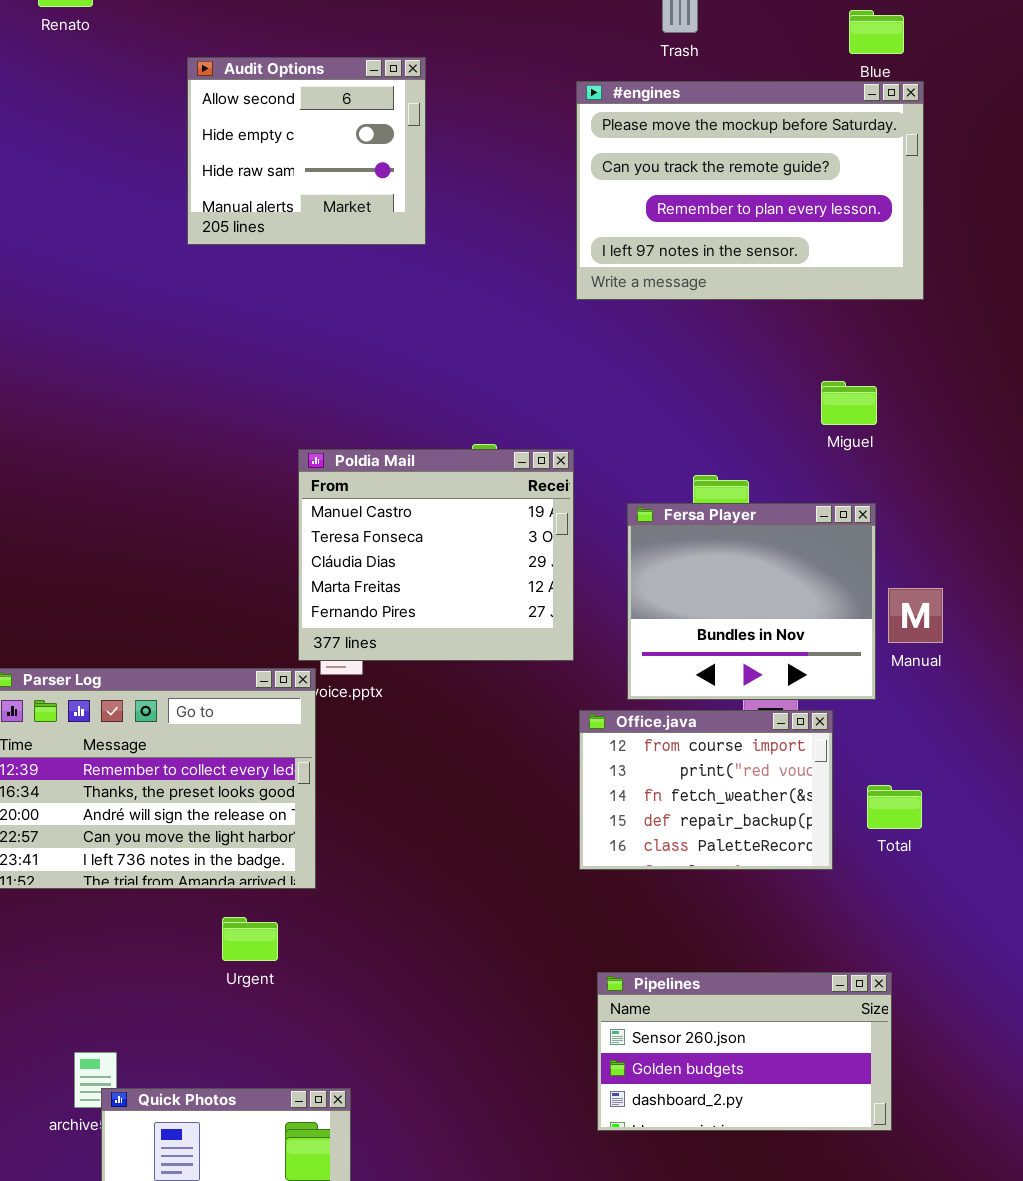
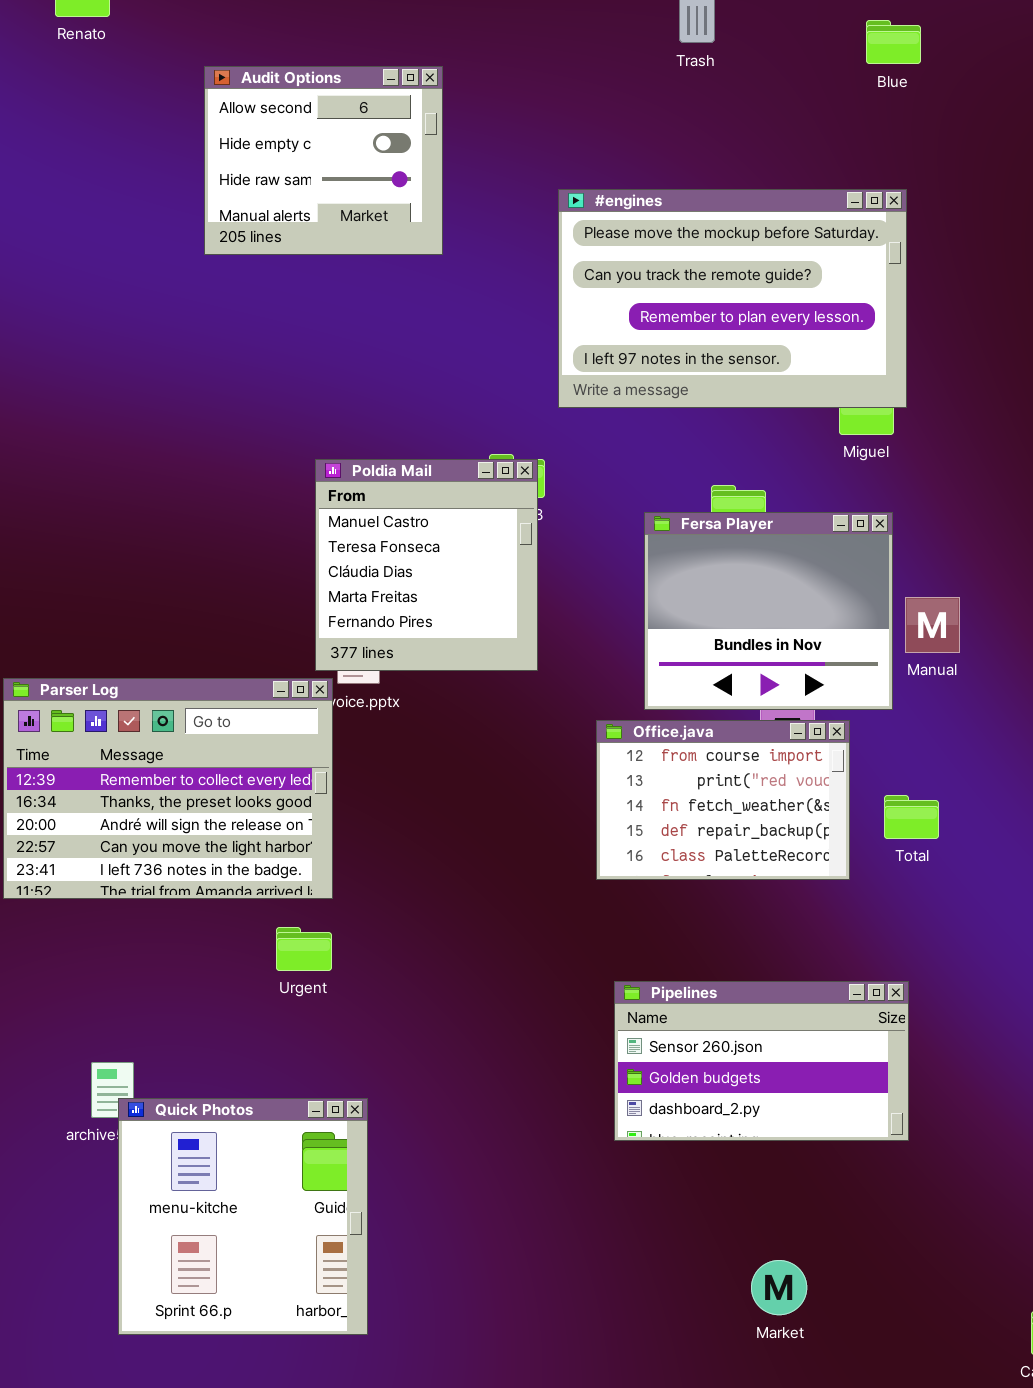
#engines: [576,81,924,300] -> [558,189,907,408], moved
Poldia Mail: [298,449,574,661] -> [315,459,538,671], resized
Urgent: [222,917,278,961] -> [276,927,332,971], moved

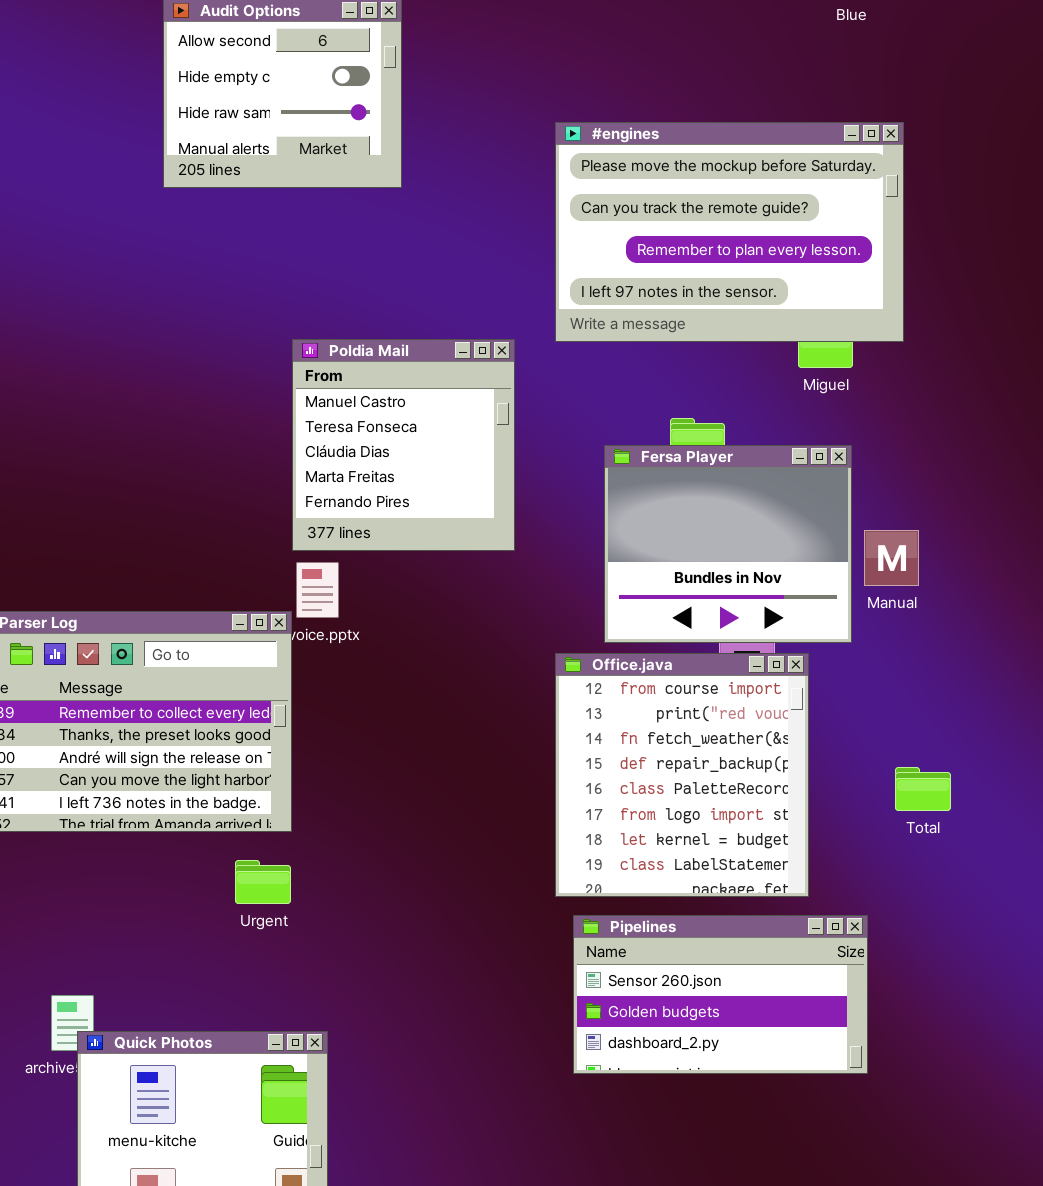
#engines: [558,189,907,408] -> [555,122,904,342], moved
Poldia Mail: [315,459,538,671] -> [292,339,515,551], moved
Office.java: [596,720,850,880] -> [555,653,809,897], resized
Total: [884,795,939,839] -> [895,767,951,811], moved

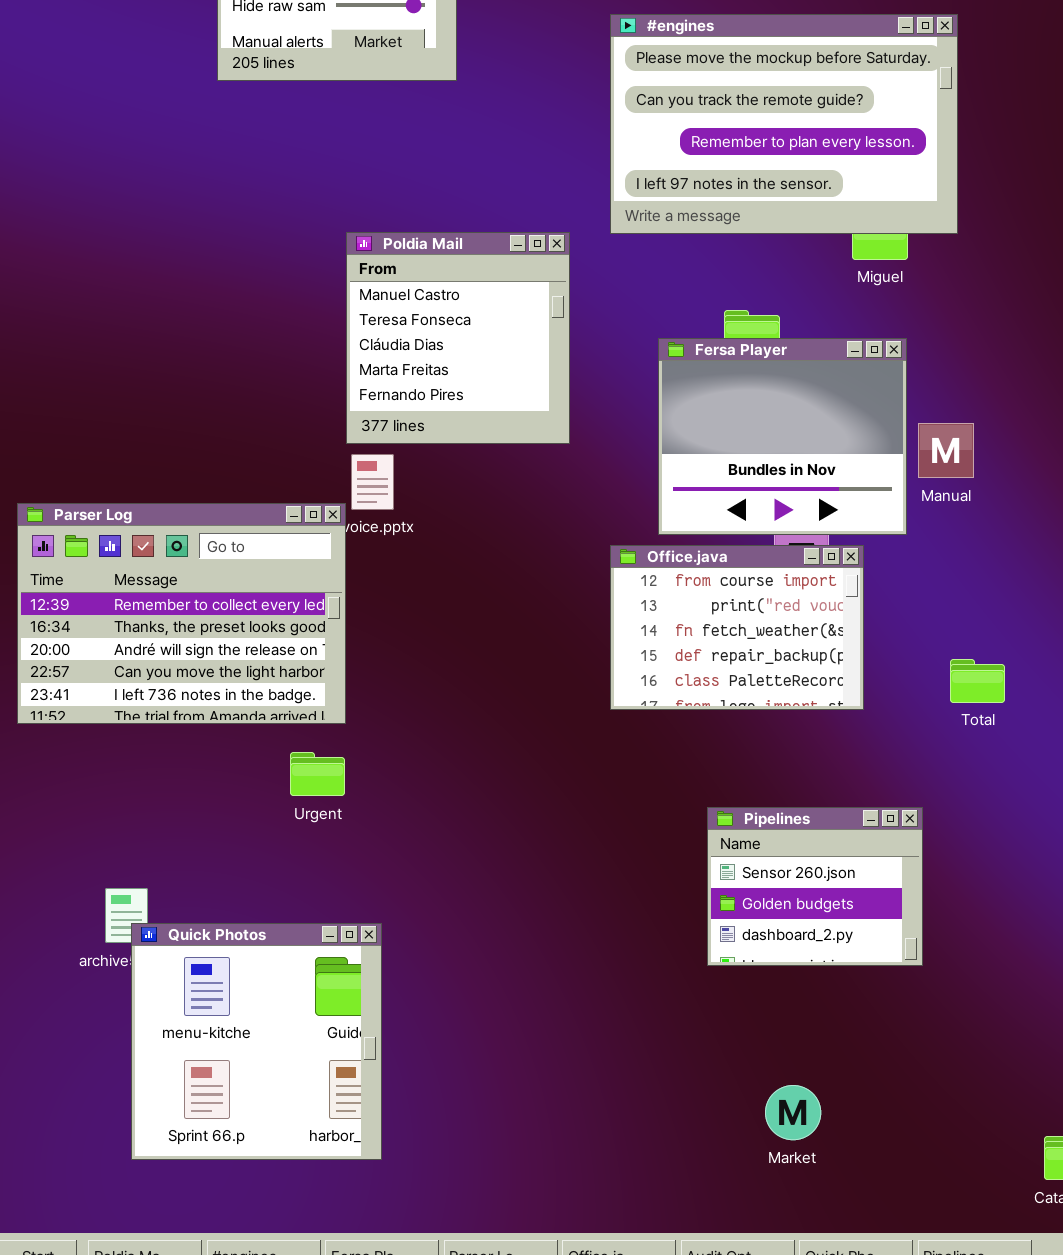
Office.java: [555,653,809,897] -> [610,545,864,710], resized
Pipelines: [573,915,868,1074] -> [707,807,923,966], resized

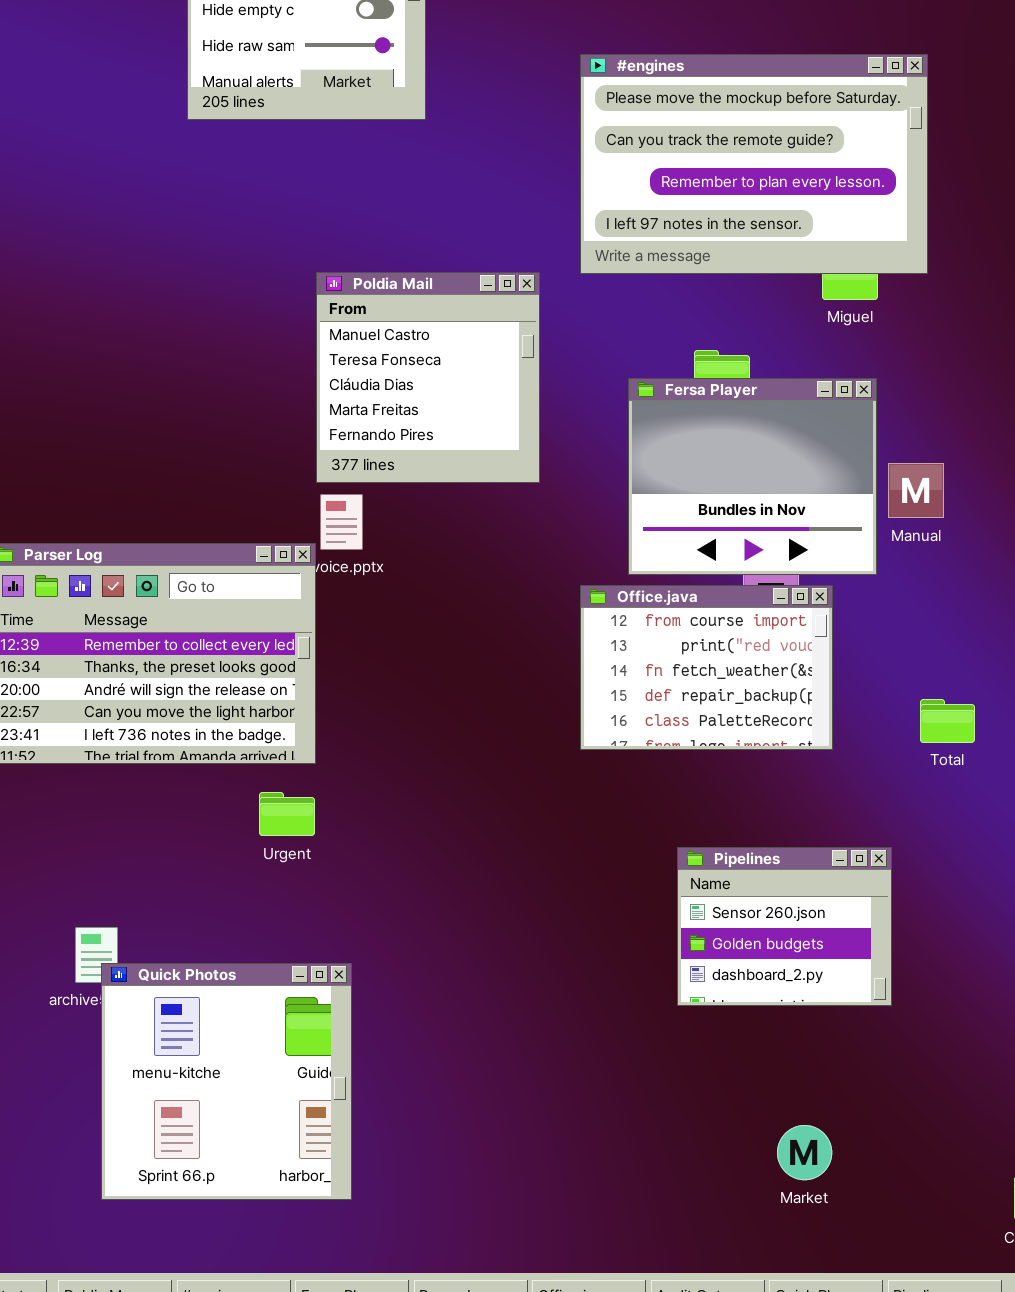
Market: [765,1085,821,1140] -> [777,1125,832,1180], moved

